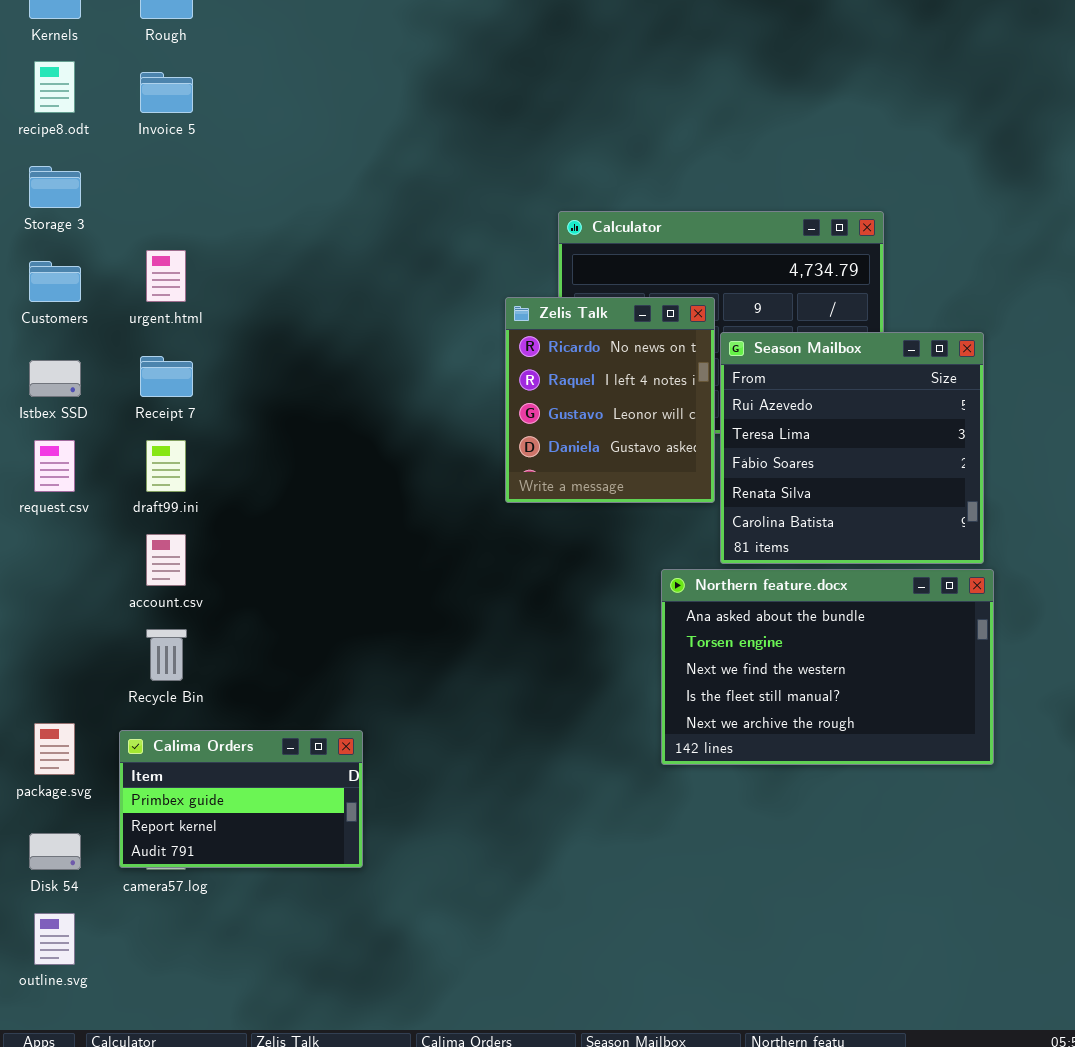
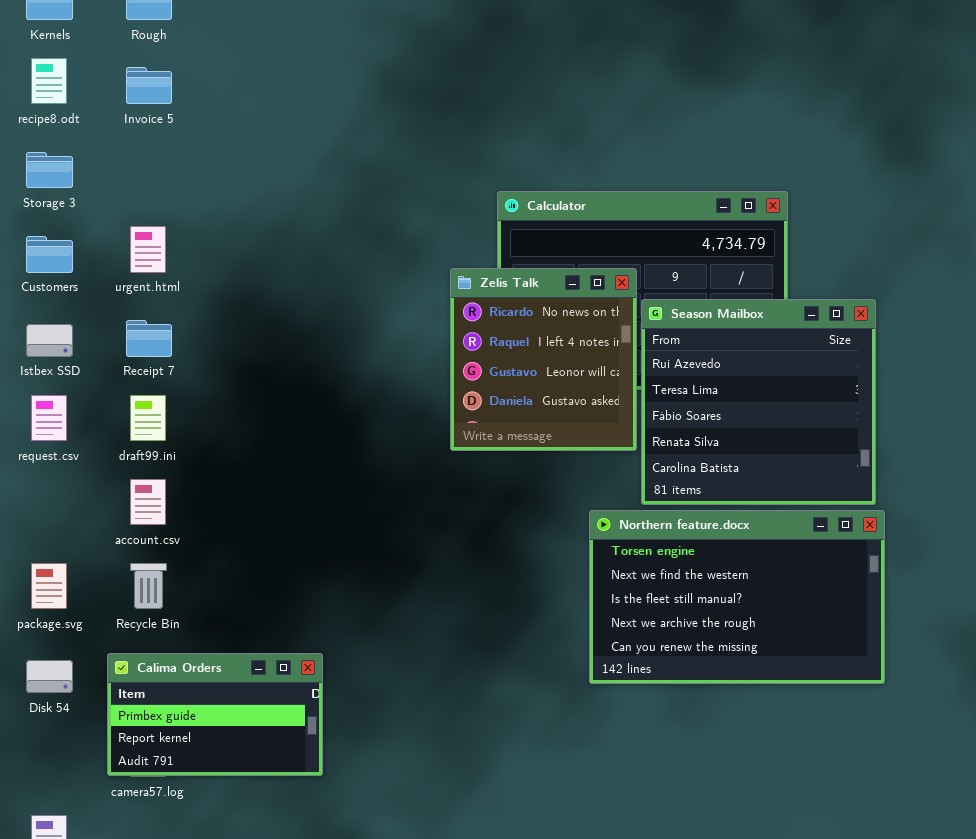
Northern feature.docx: [661,569,994,765] -> [589,510,885,684], scrolled down 1 row
package.svg: [34,723,75,775] -> [31,563,67,609], moved
Disk 54: [29,833,81,870] -> [26,660,73,693], moved

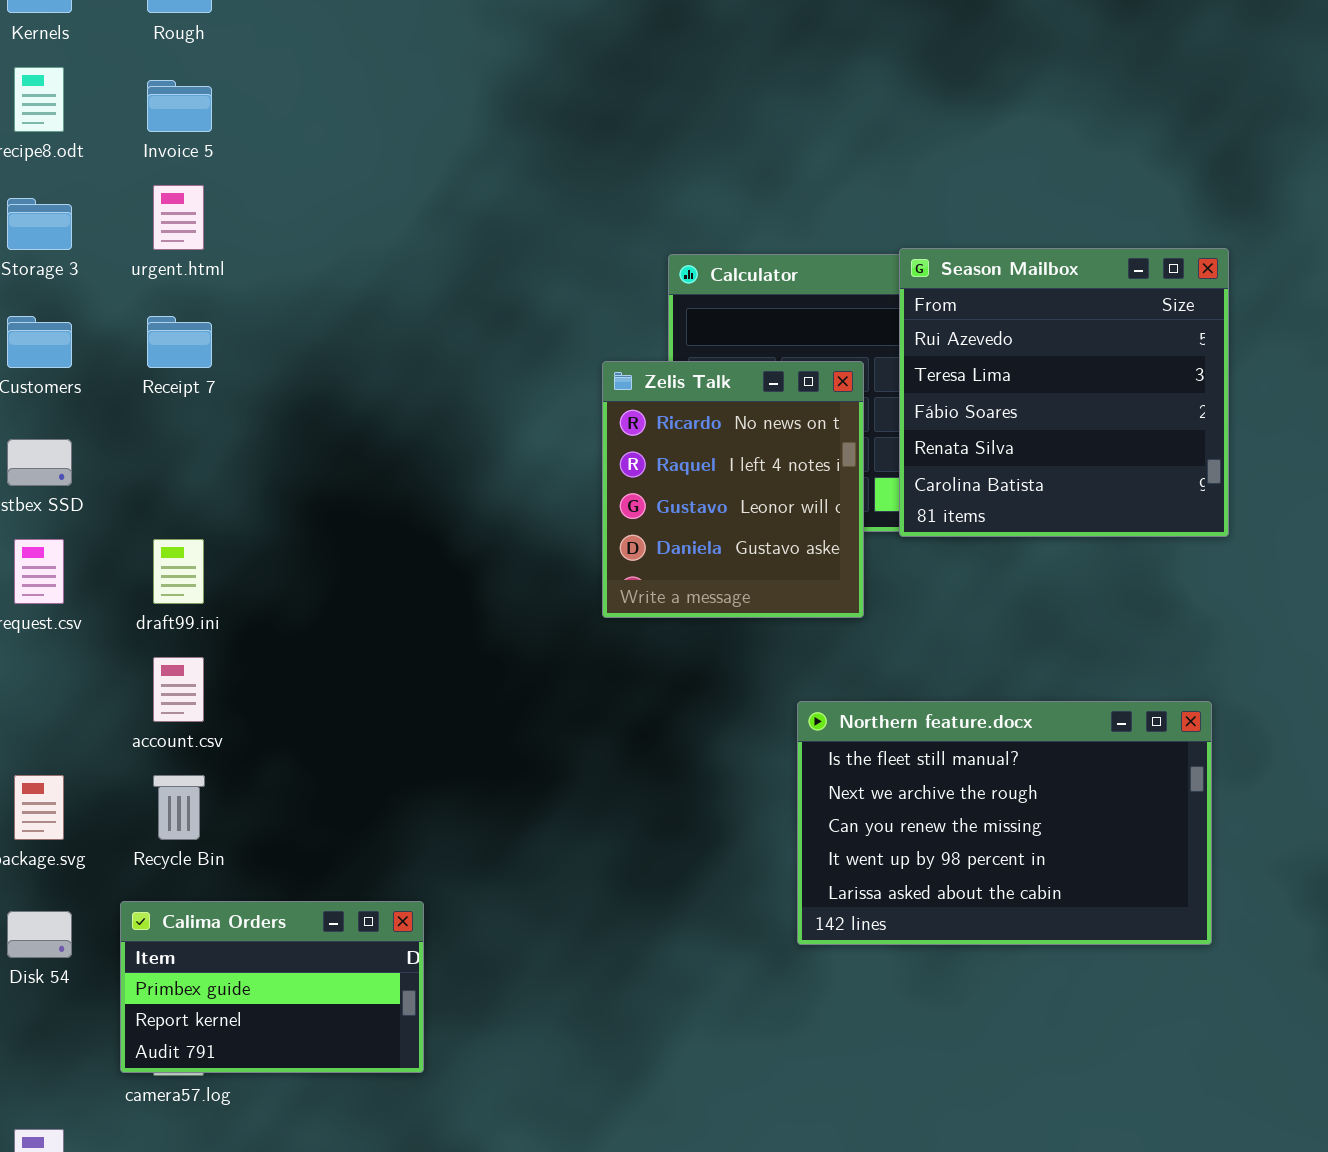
urgent.html: [130,226,166,273] -> [153,185,204,250], moved
Season Mailbox: [641,299,876,505] -> [899,248,1229,537], moved
Receipt 7: [126,320,172,357] -> [147,316,212,368], moved
Northern feature.docx: [589,510,885,684] -> [797,701,1212,945], scrolled down 2 rows

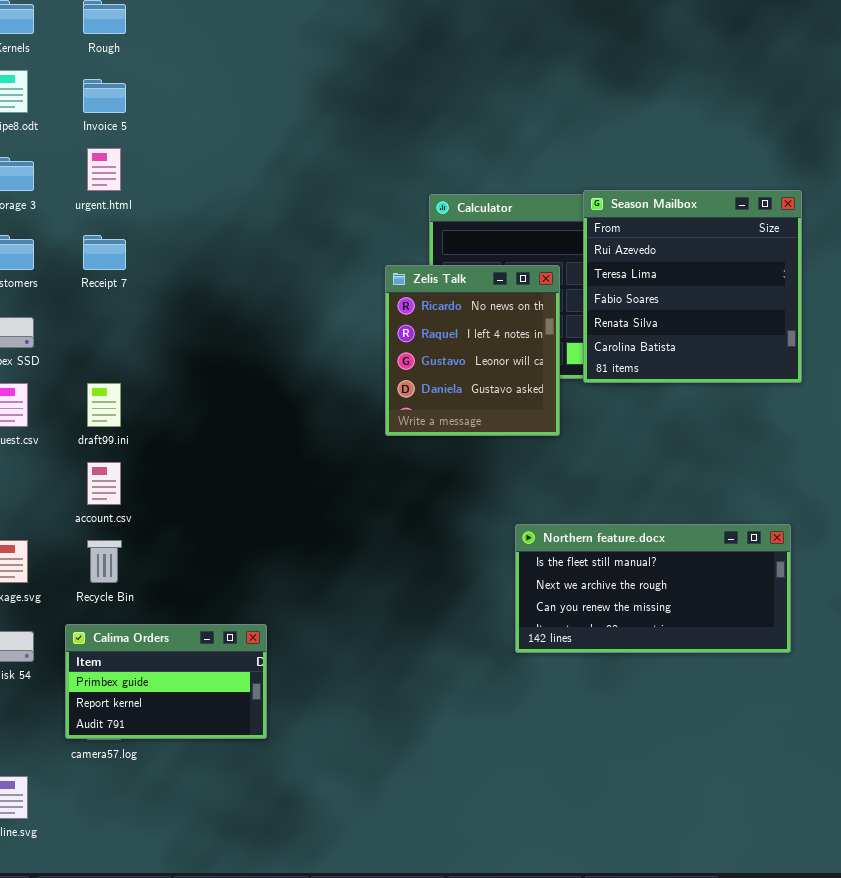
Northern feature.docx: [797,701,1212,945] -> [515,524,791,653], resized

